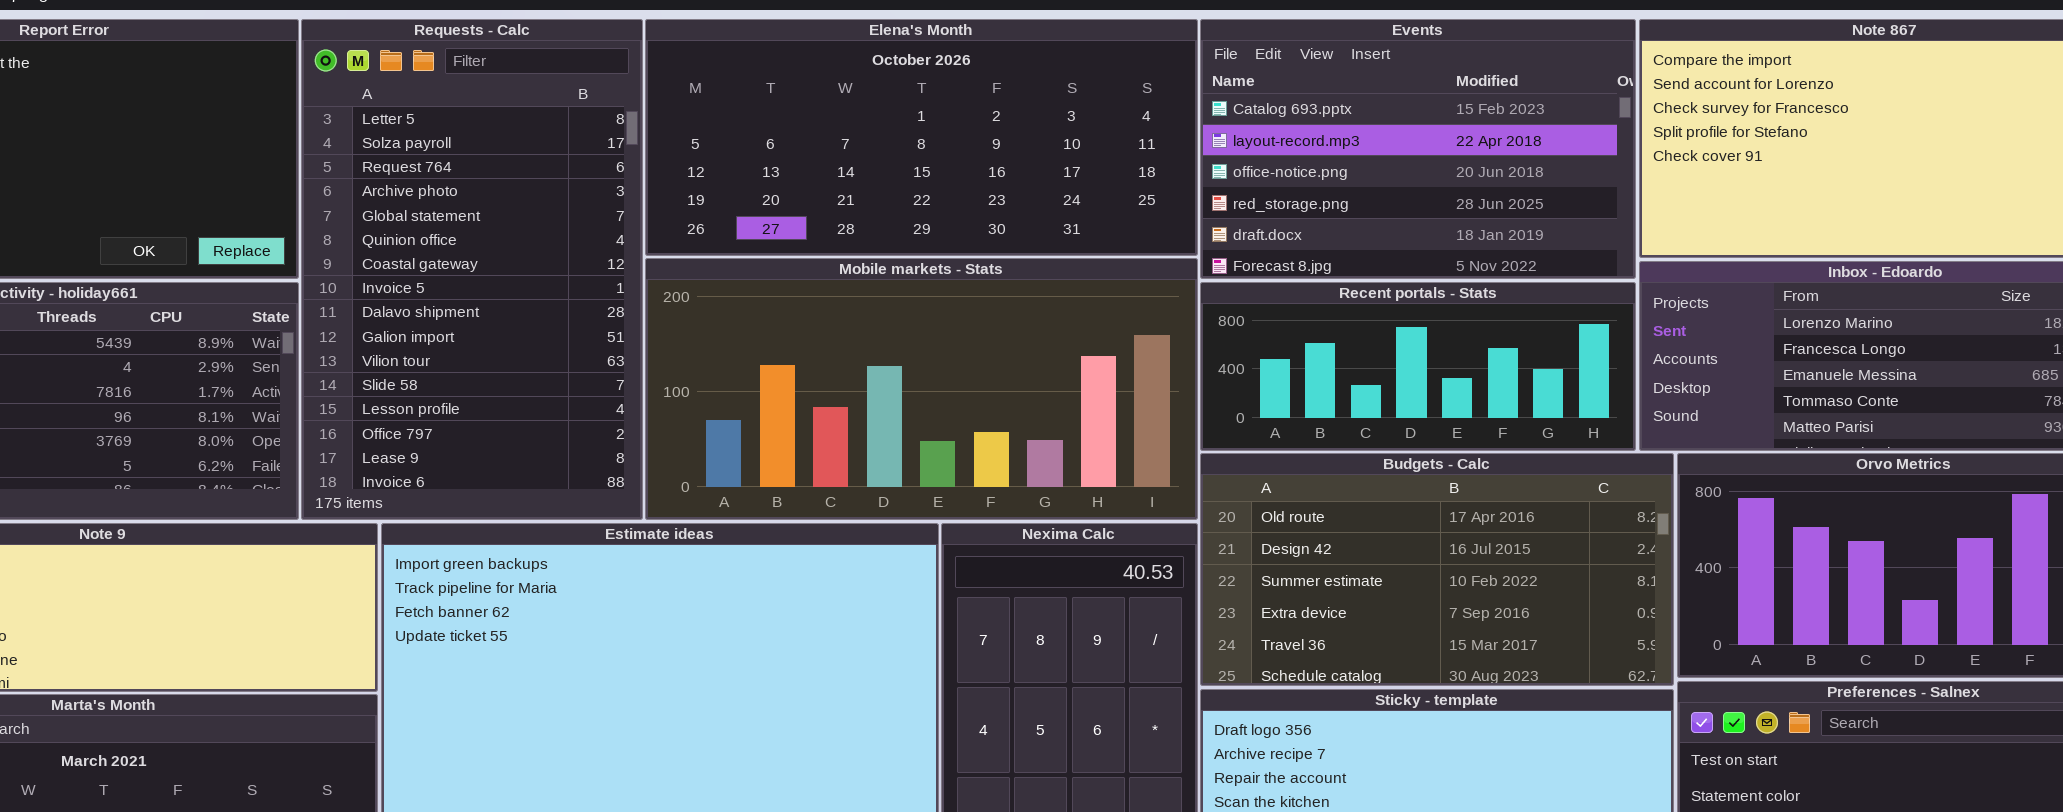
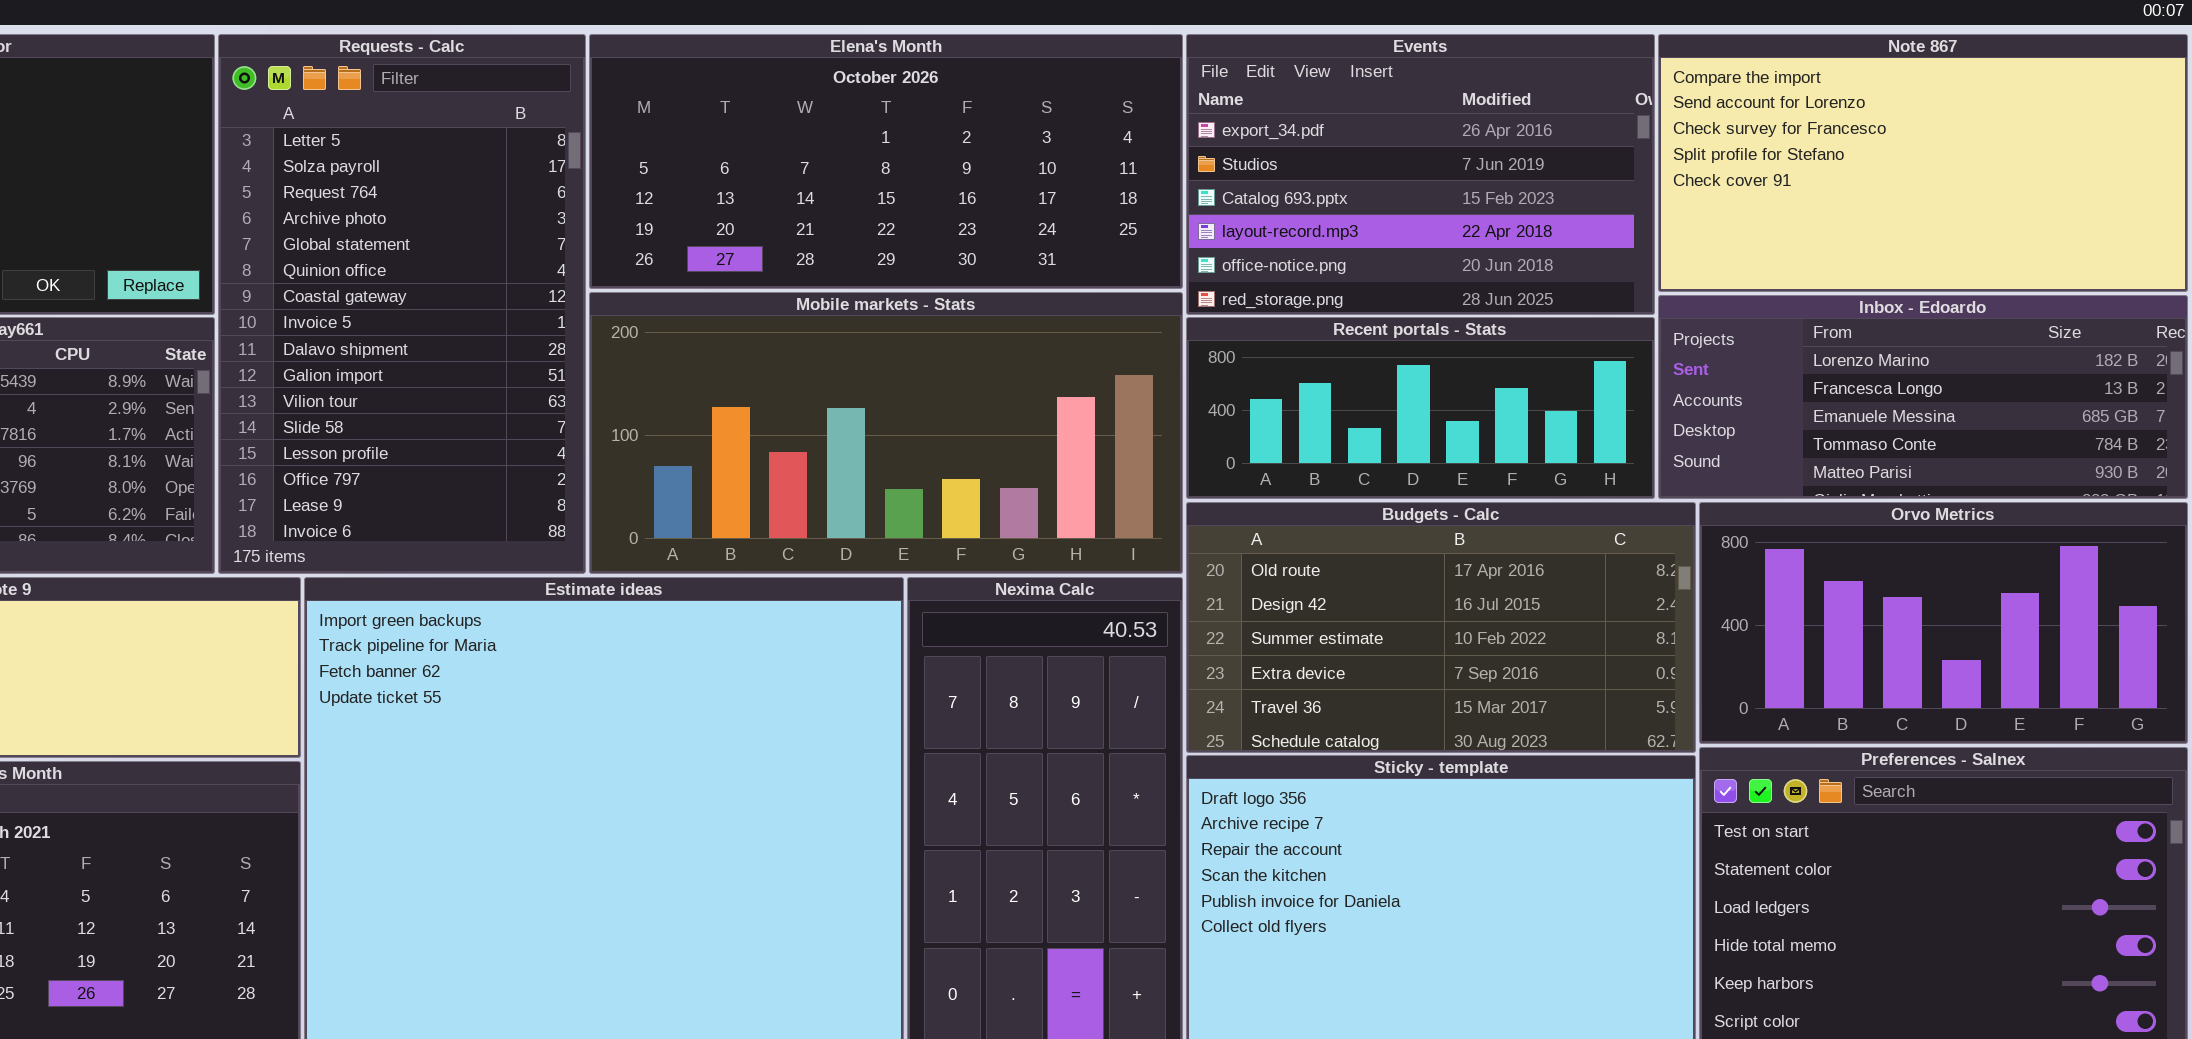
Events: [1200,19,1636,279] -> [1186,34,1655,315], scrolled up 2 rows

